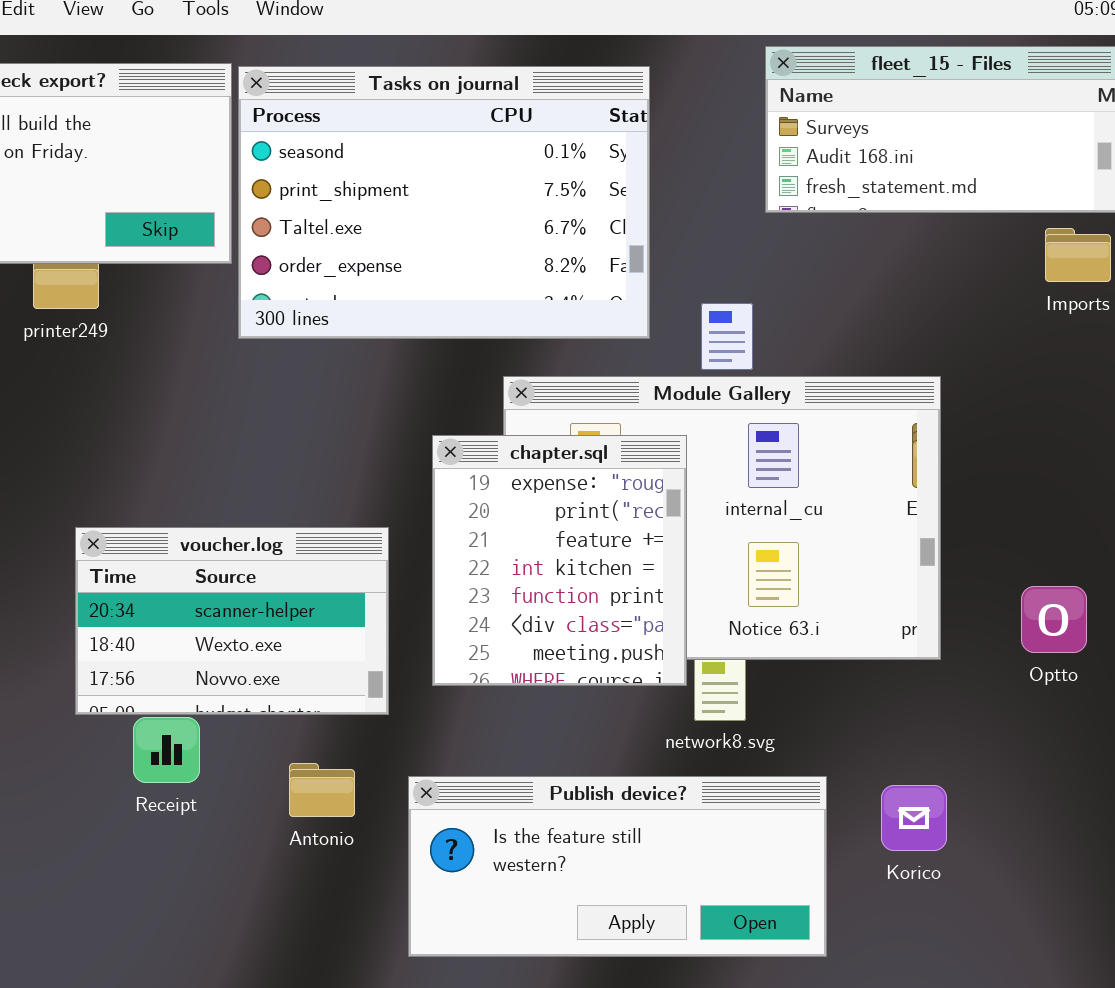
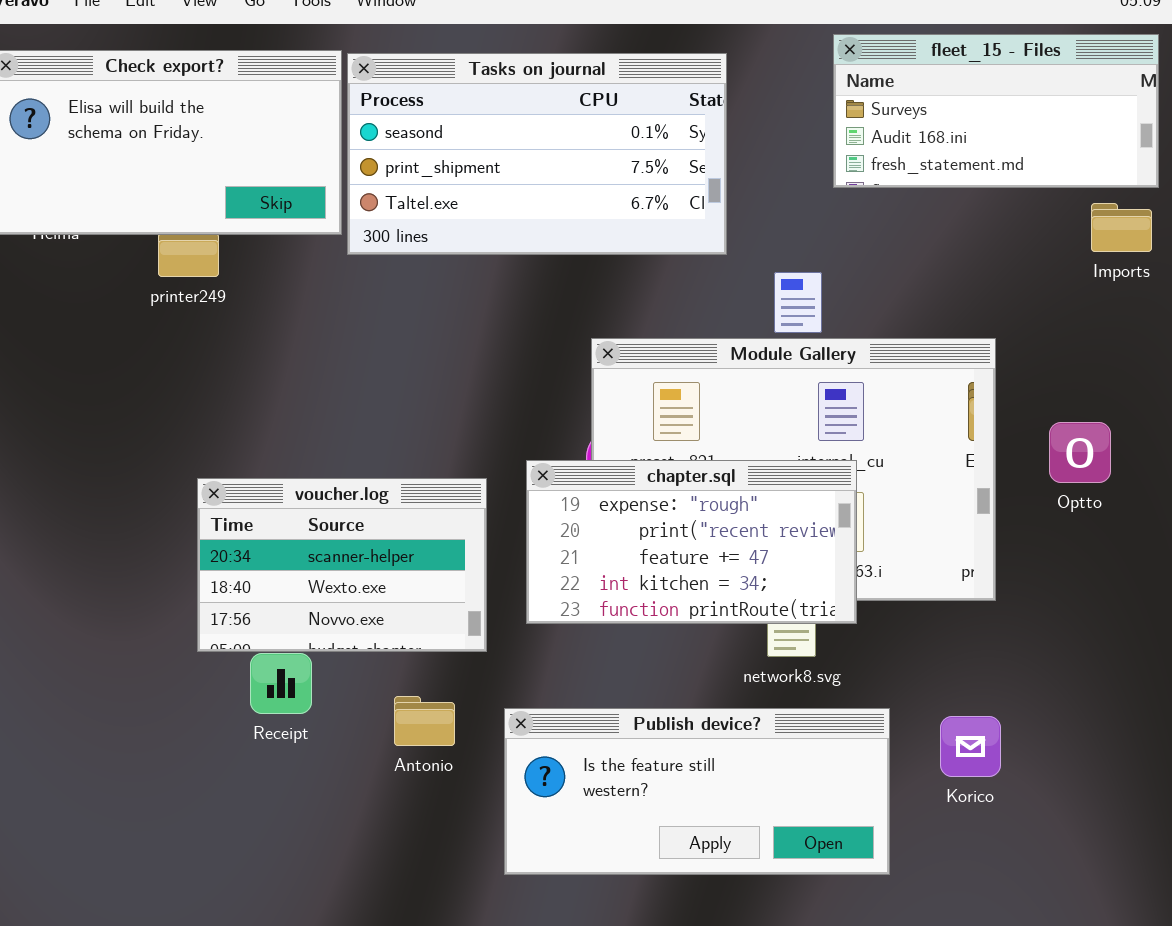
Tasks on journal: [238,66,650,339] -> [347,53,727,255], resized
chapter.sql: [432,435,687,686] -> [526,460,857,624], resized
Optto: [1021,586,1087,653] -> [1049,422,1111,483], moved

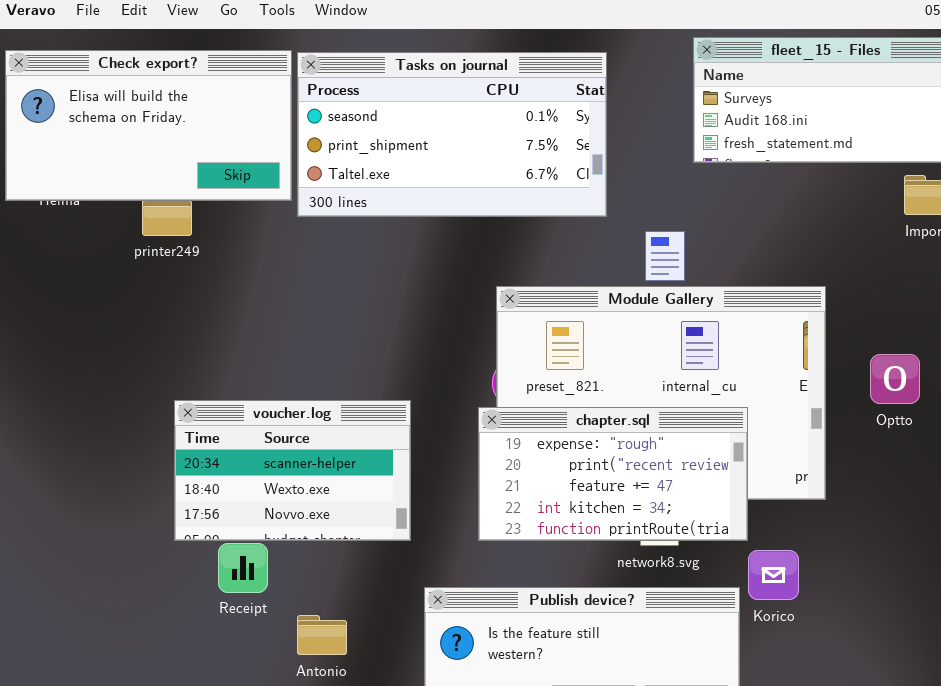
chapter.sql: [526,460,857,624] -> [478,407,748,541], moved
Antonio: [394,696,455,746] -> [297,615,347,655], moved
Korico: [940,716,1001,777] -> [748,550,799,600], moved

